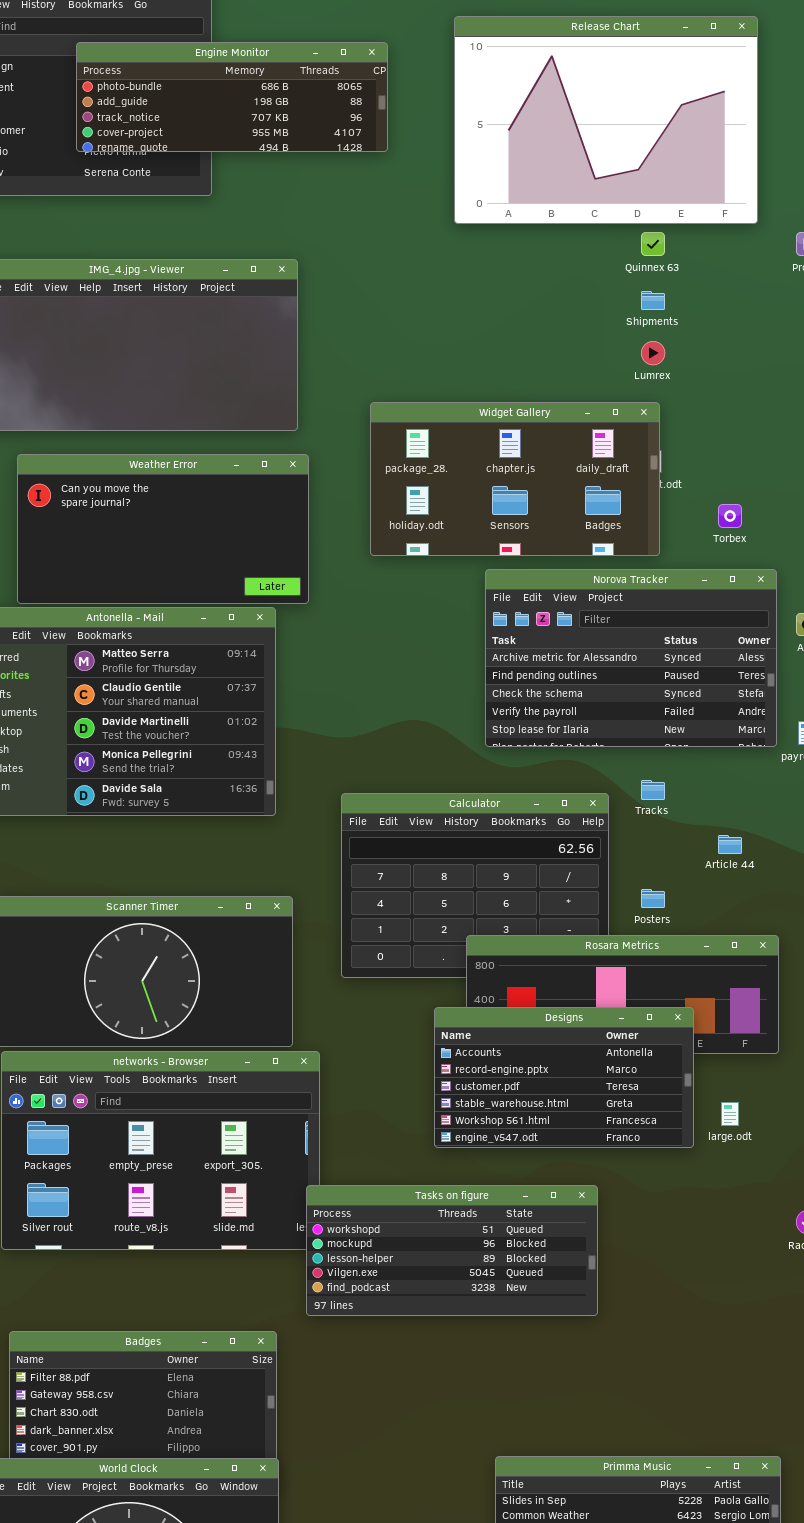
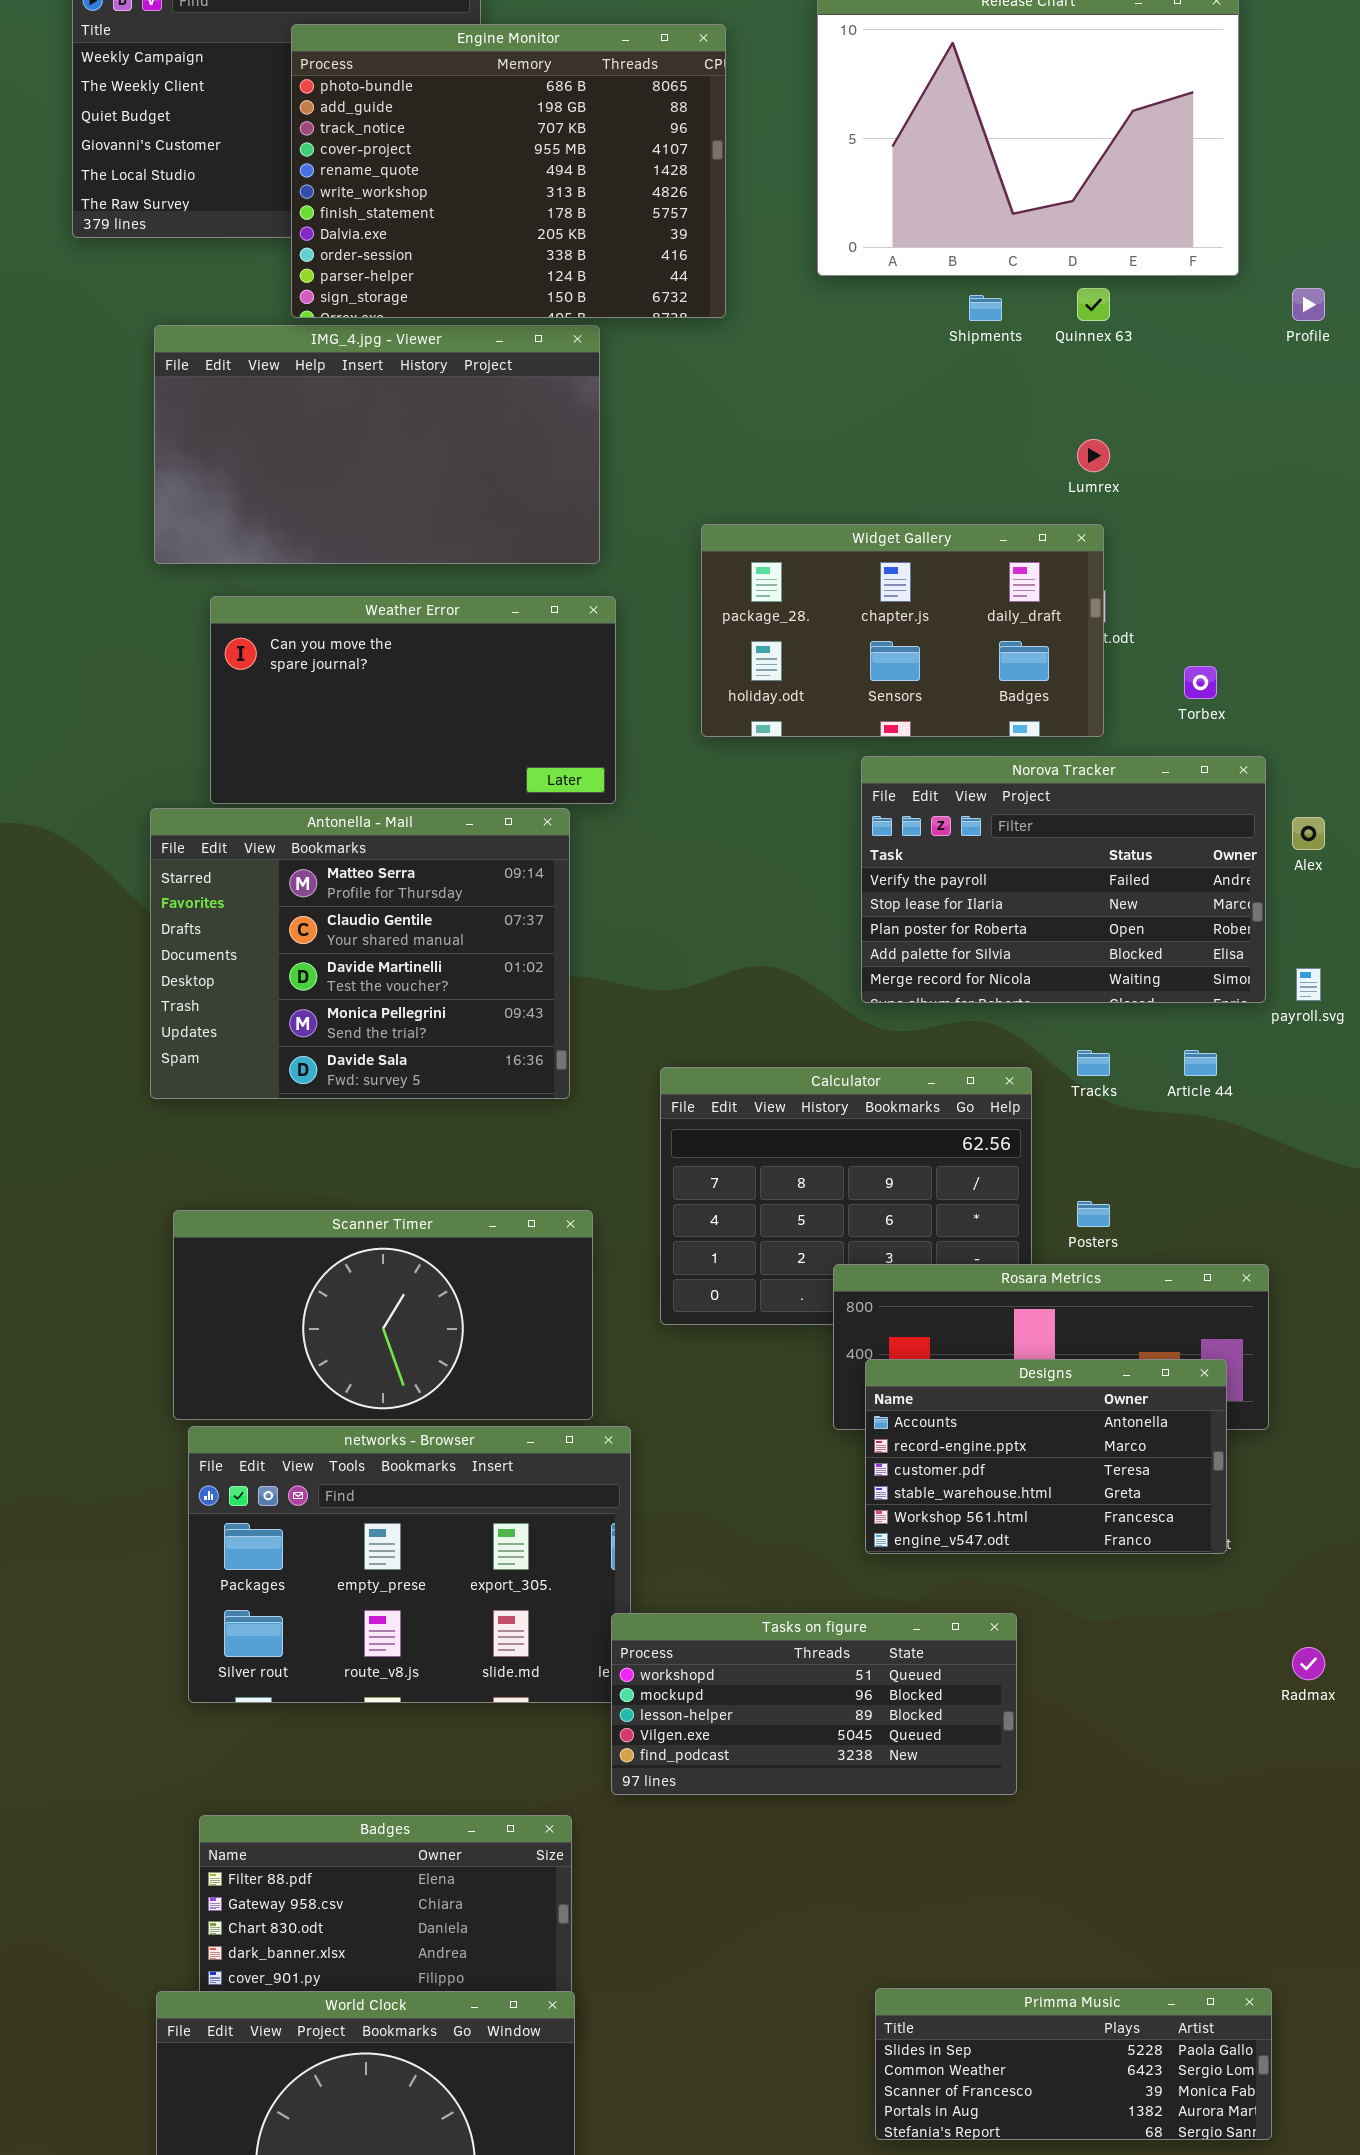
Engine Monitor: [76,42,388,152] -> [291,24,726,318], resized
Shipments: [641,291,665,310] -> [969,295,1002,321], moved
Norova Tracker: [485,569,777,747] -> [861,756,1266,1003], scrolled down 3 rows
Article 44: [718,835,742,854] -> [1184,1050,1217,1076], moved
Designs: [434,1007,694,1148] -> [865,1359,1227,1554], moved

